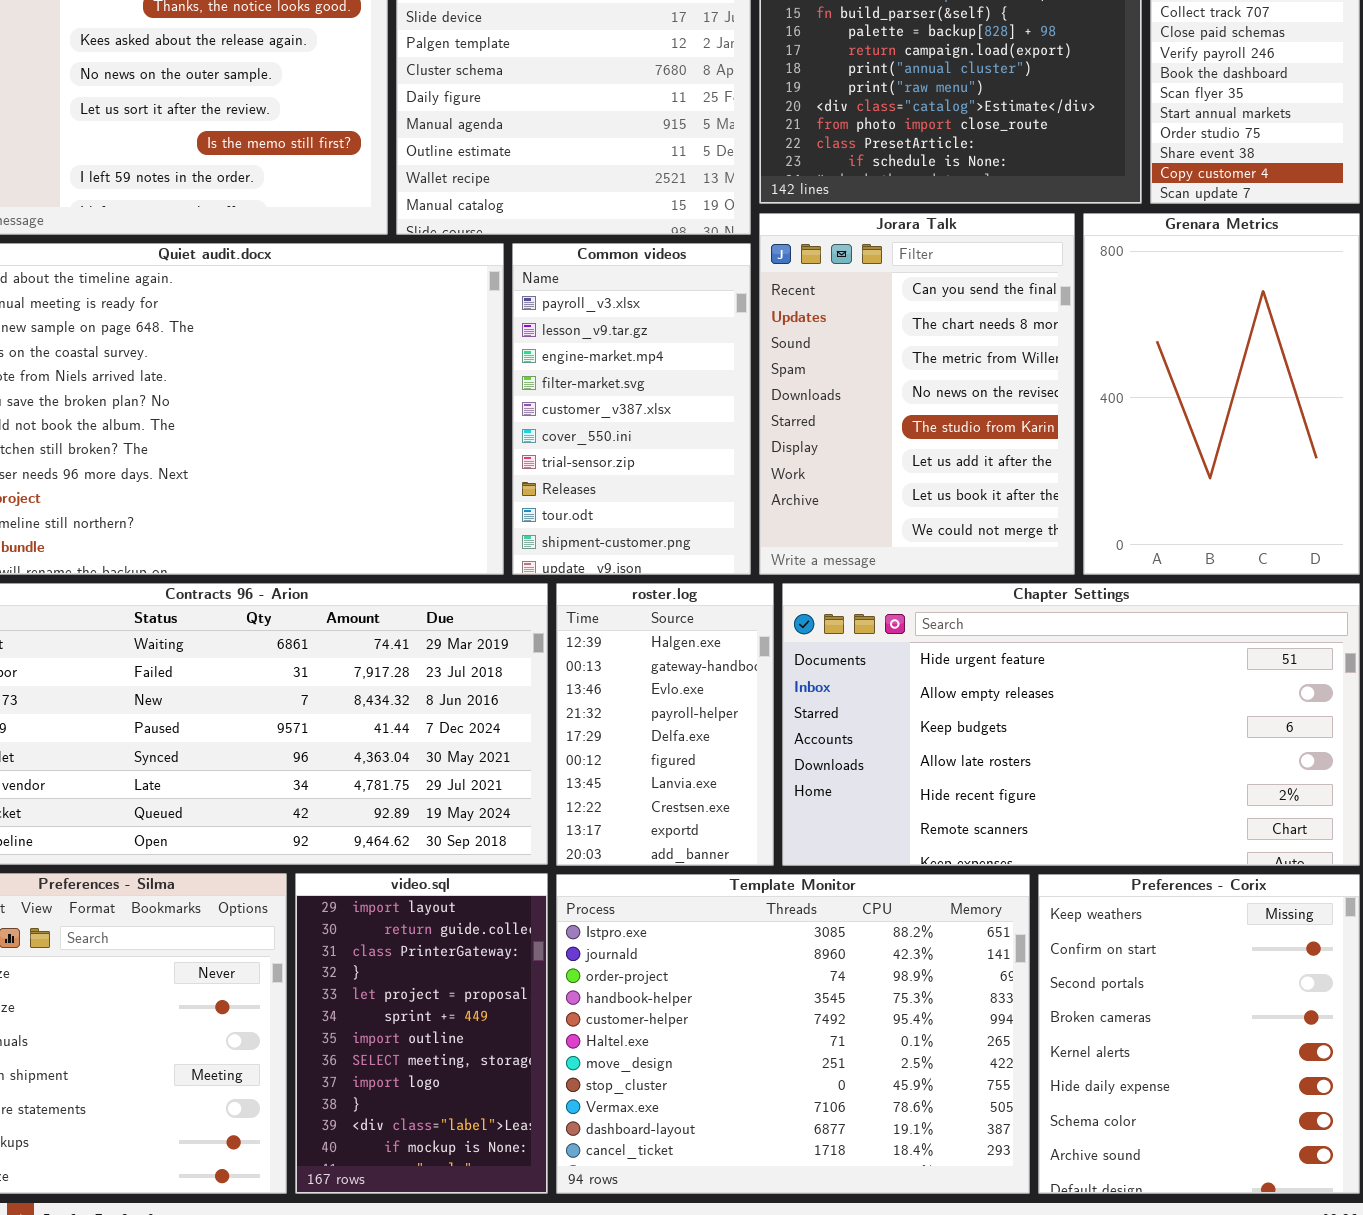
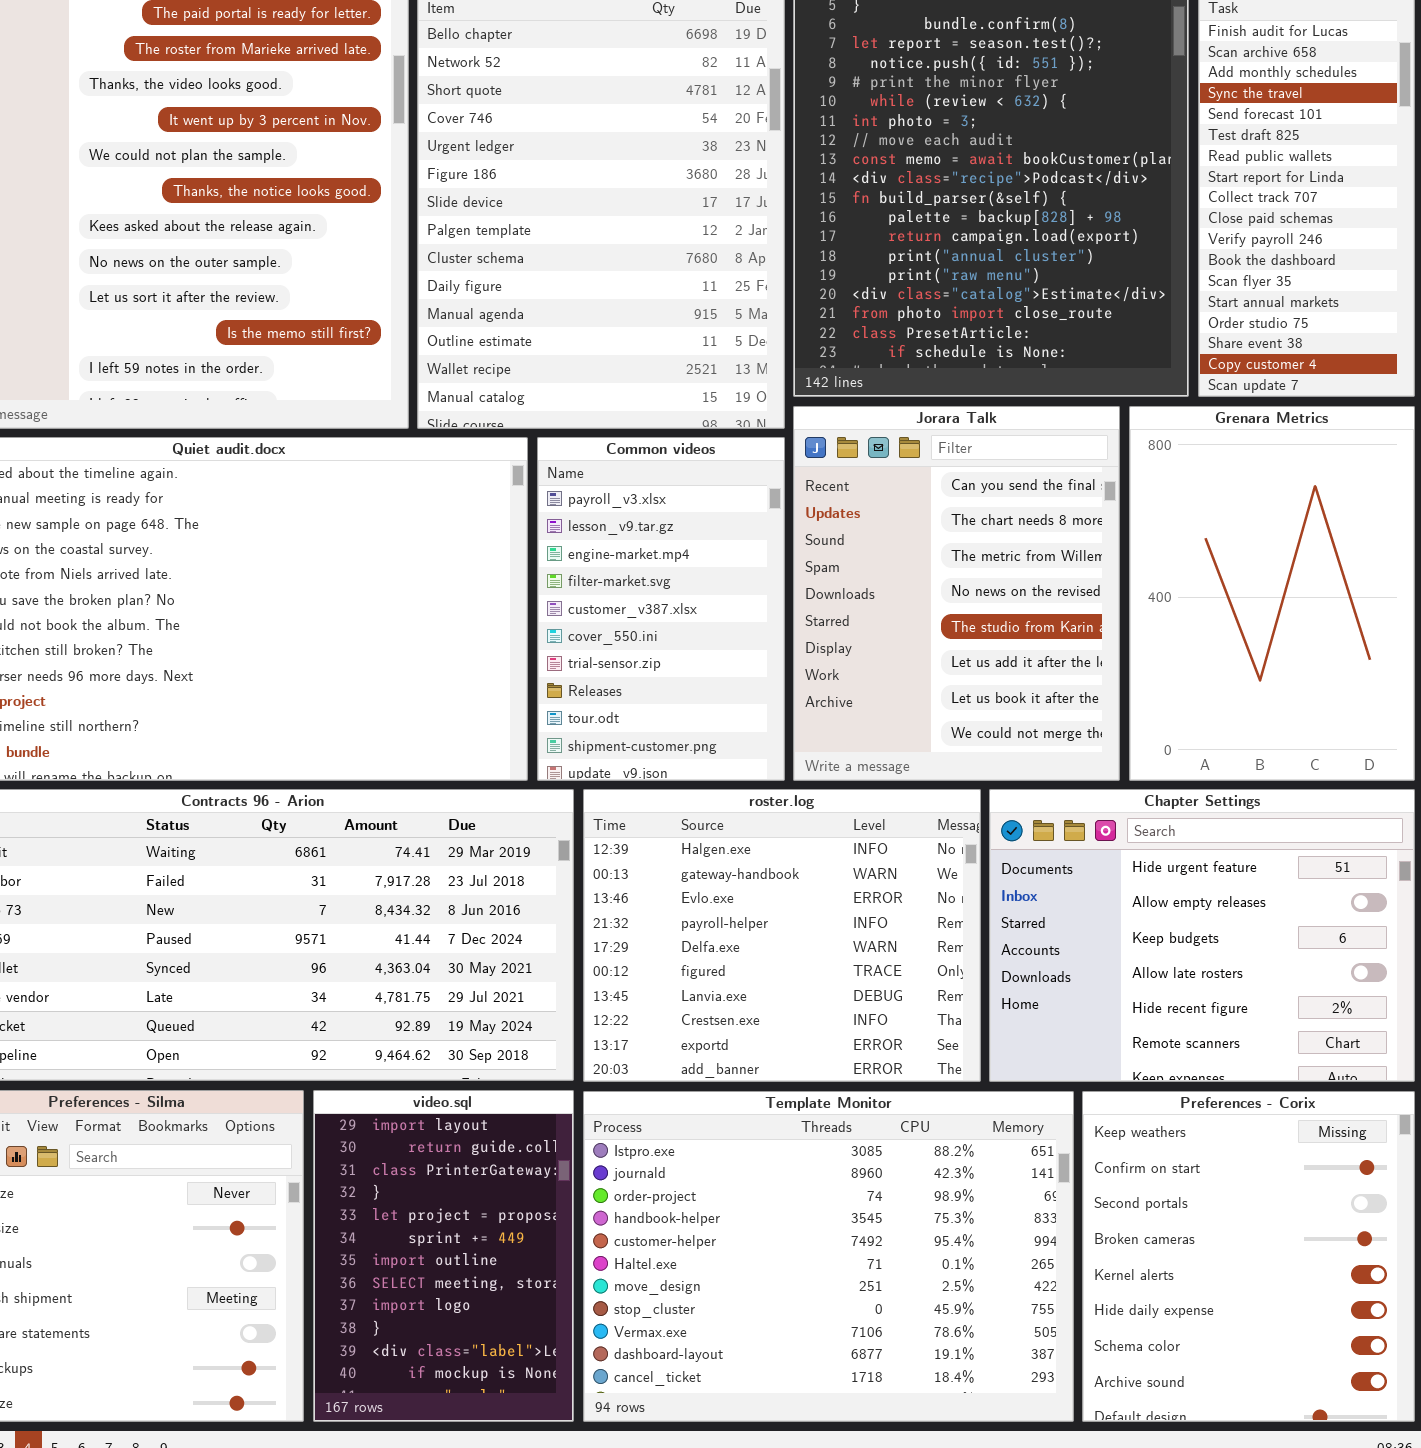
roster.log: [556,583,774,866] -> [583,789,981,1082], resized
Chapter Settings: [782,583,1360,866] -> [989,789,1415,1082], resized

